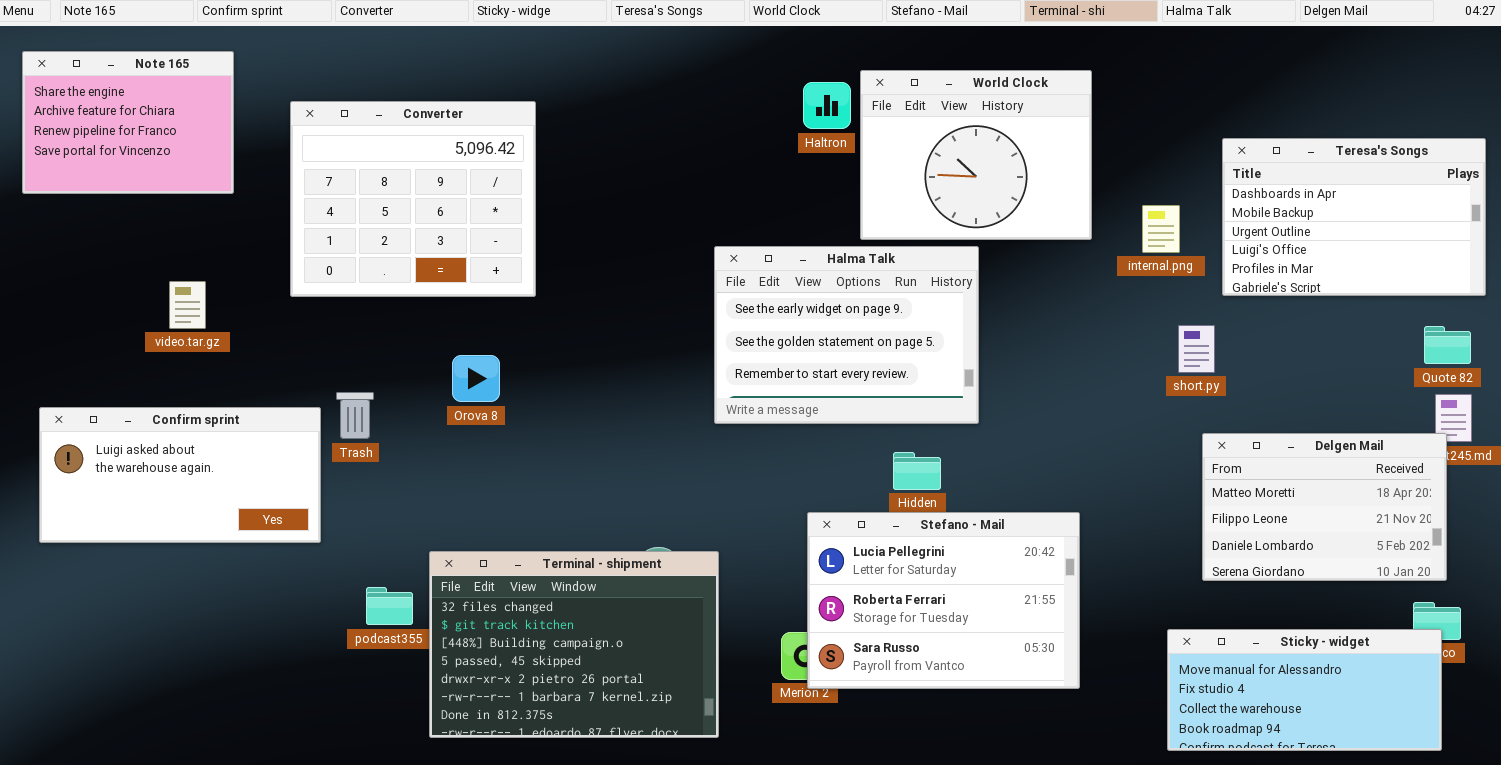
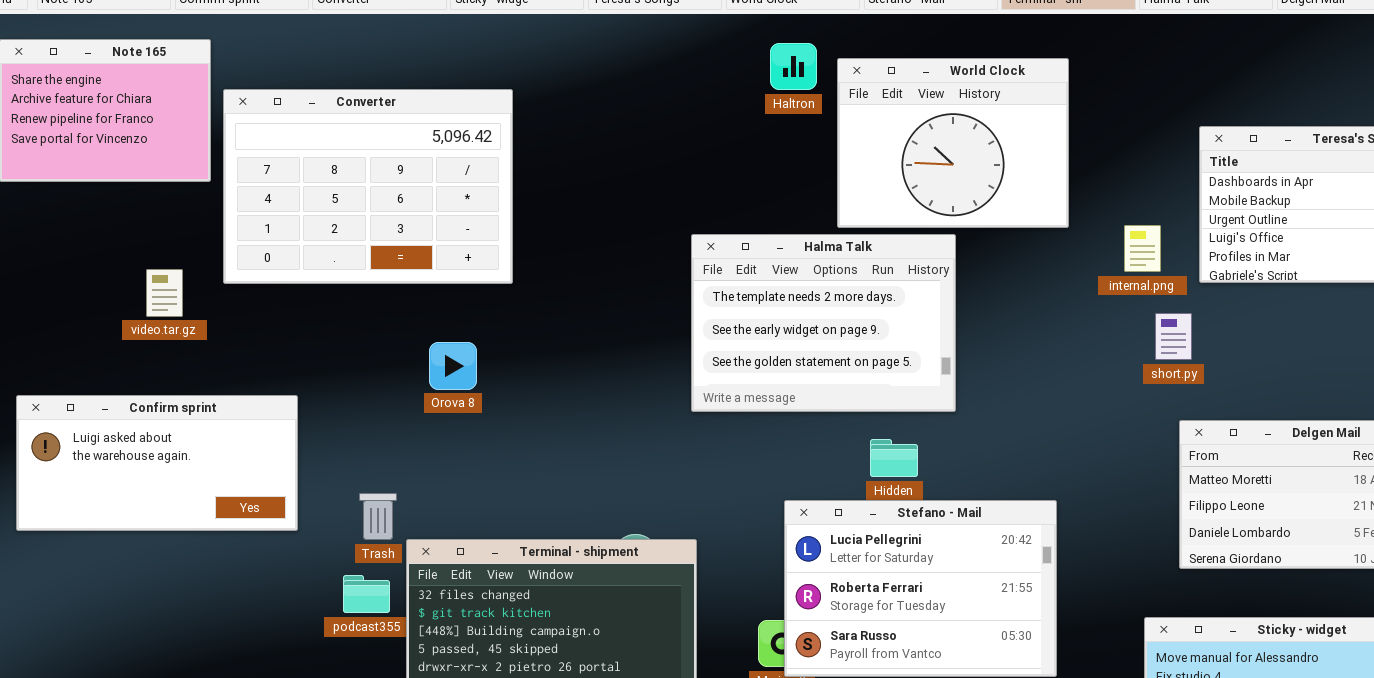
Haltron: [803,82,851,129] -> [770,43,817,90], moved
Converter: [290,101,536,297] -> [223,89,513,284], resized
internal.png: [1142,205,1180,253] -> [1124,225,1161,272], moved
Halma Talk: [714,246,979,424] -> [691,234,956,412], scrolled up 1 row
Trash: [336,392,374,439] -> [359,493,397,540], moved

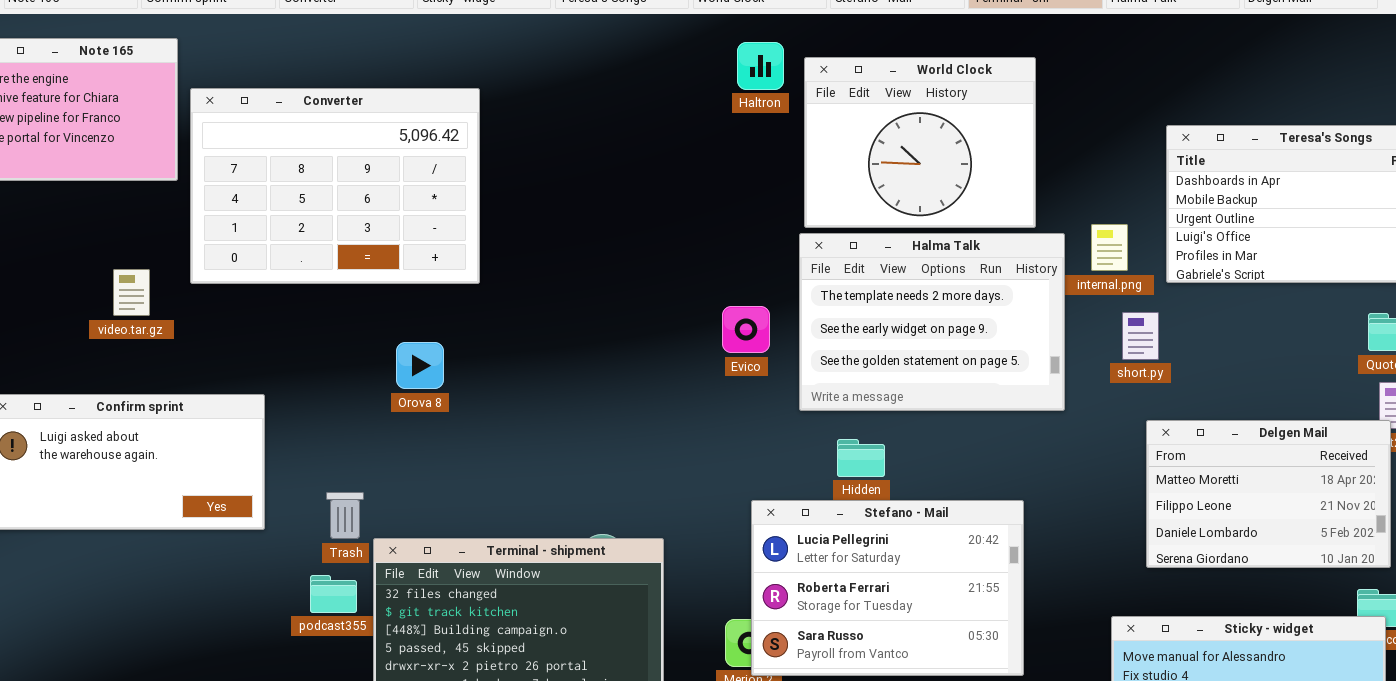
Halma Talk: [691,234,956,412] -> [799,233,1065,411], moved

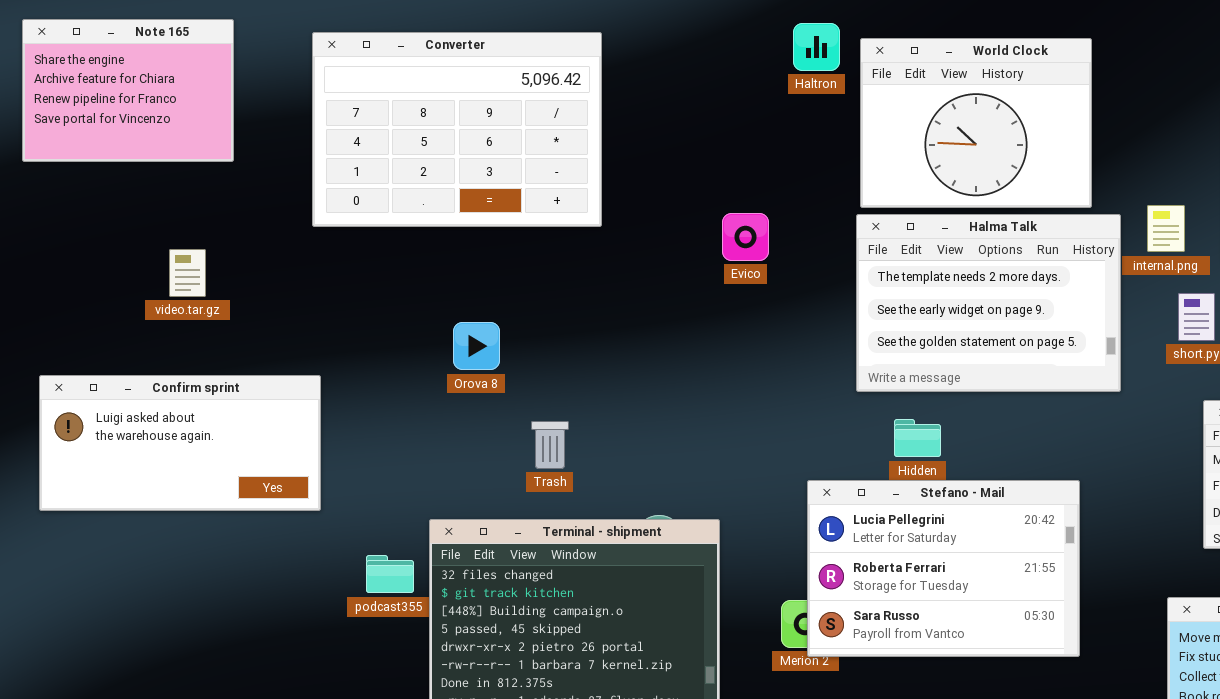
Converter: [190,88,480,284] -> [312,32,602,227], moved
Evico: [722,306,770,353] -> [722,213,769,261], moved
Trash: [326,492,364,539] -> [531,421,569,469], moved

